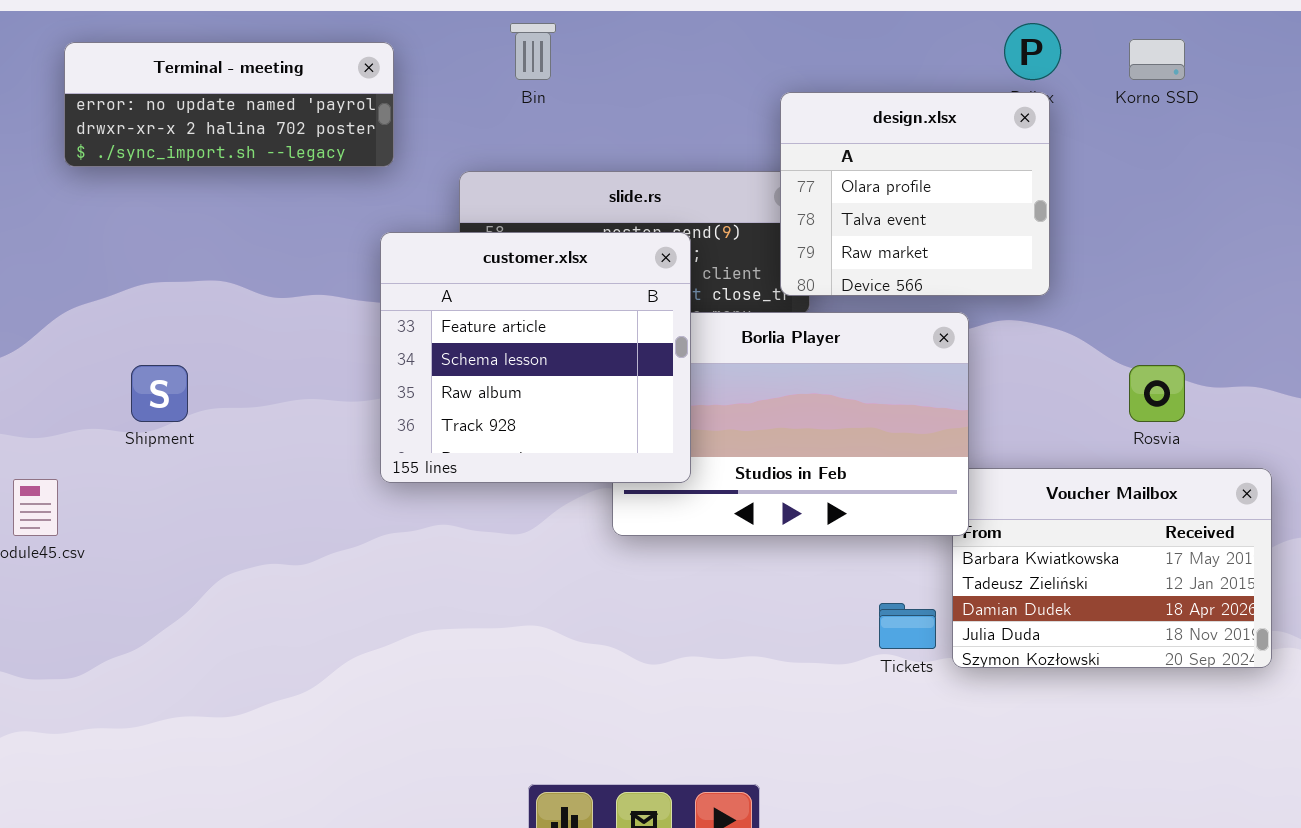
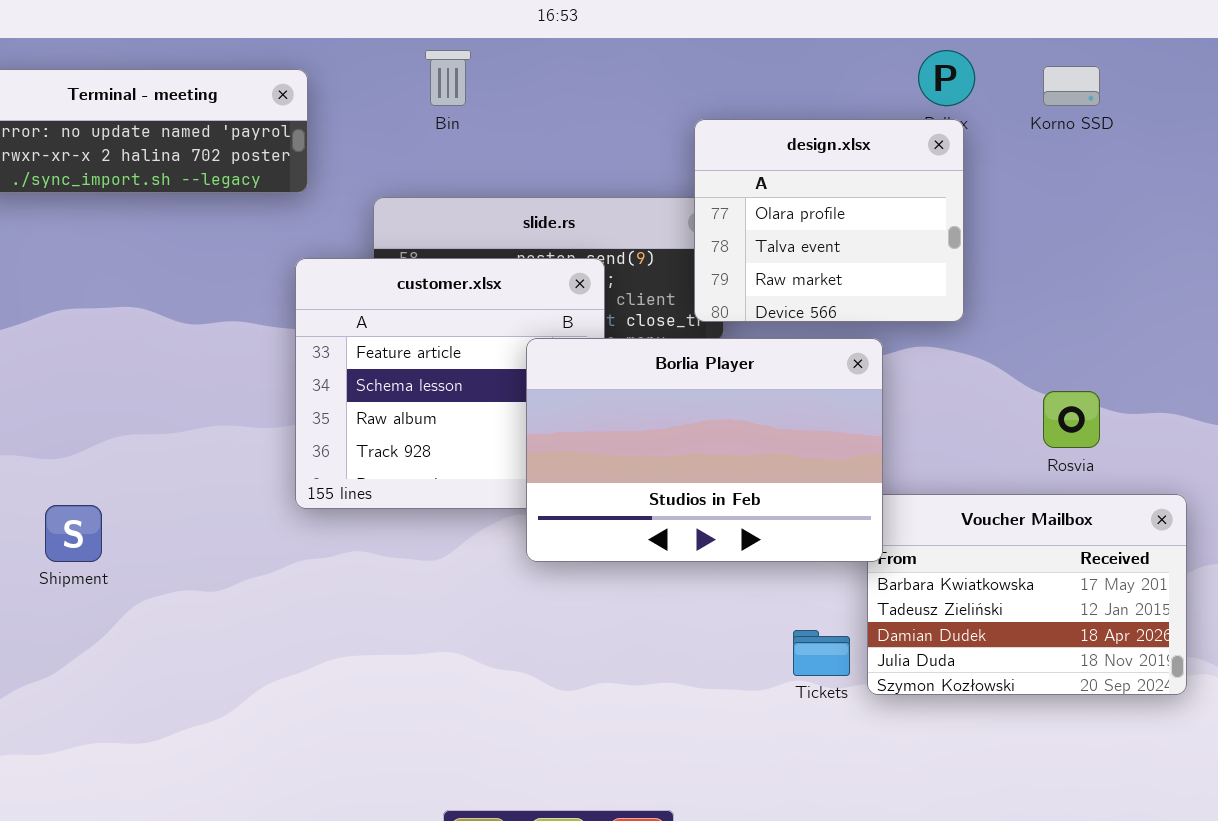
Borlia Player: [612,312,969,536] -> [526,338,883,562], raised
Shipment: [131,365,188,422] -> [45,505,102,562], moved

